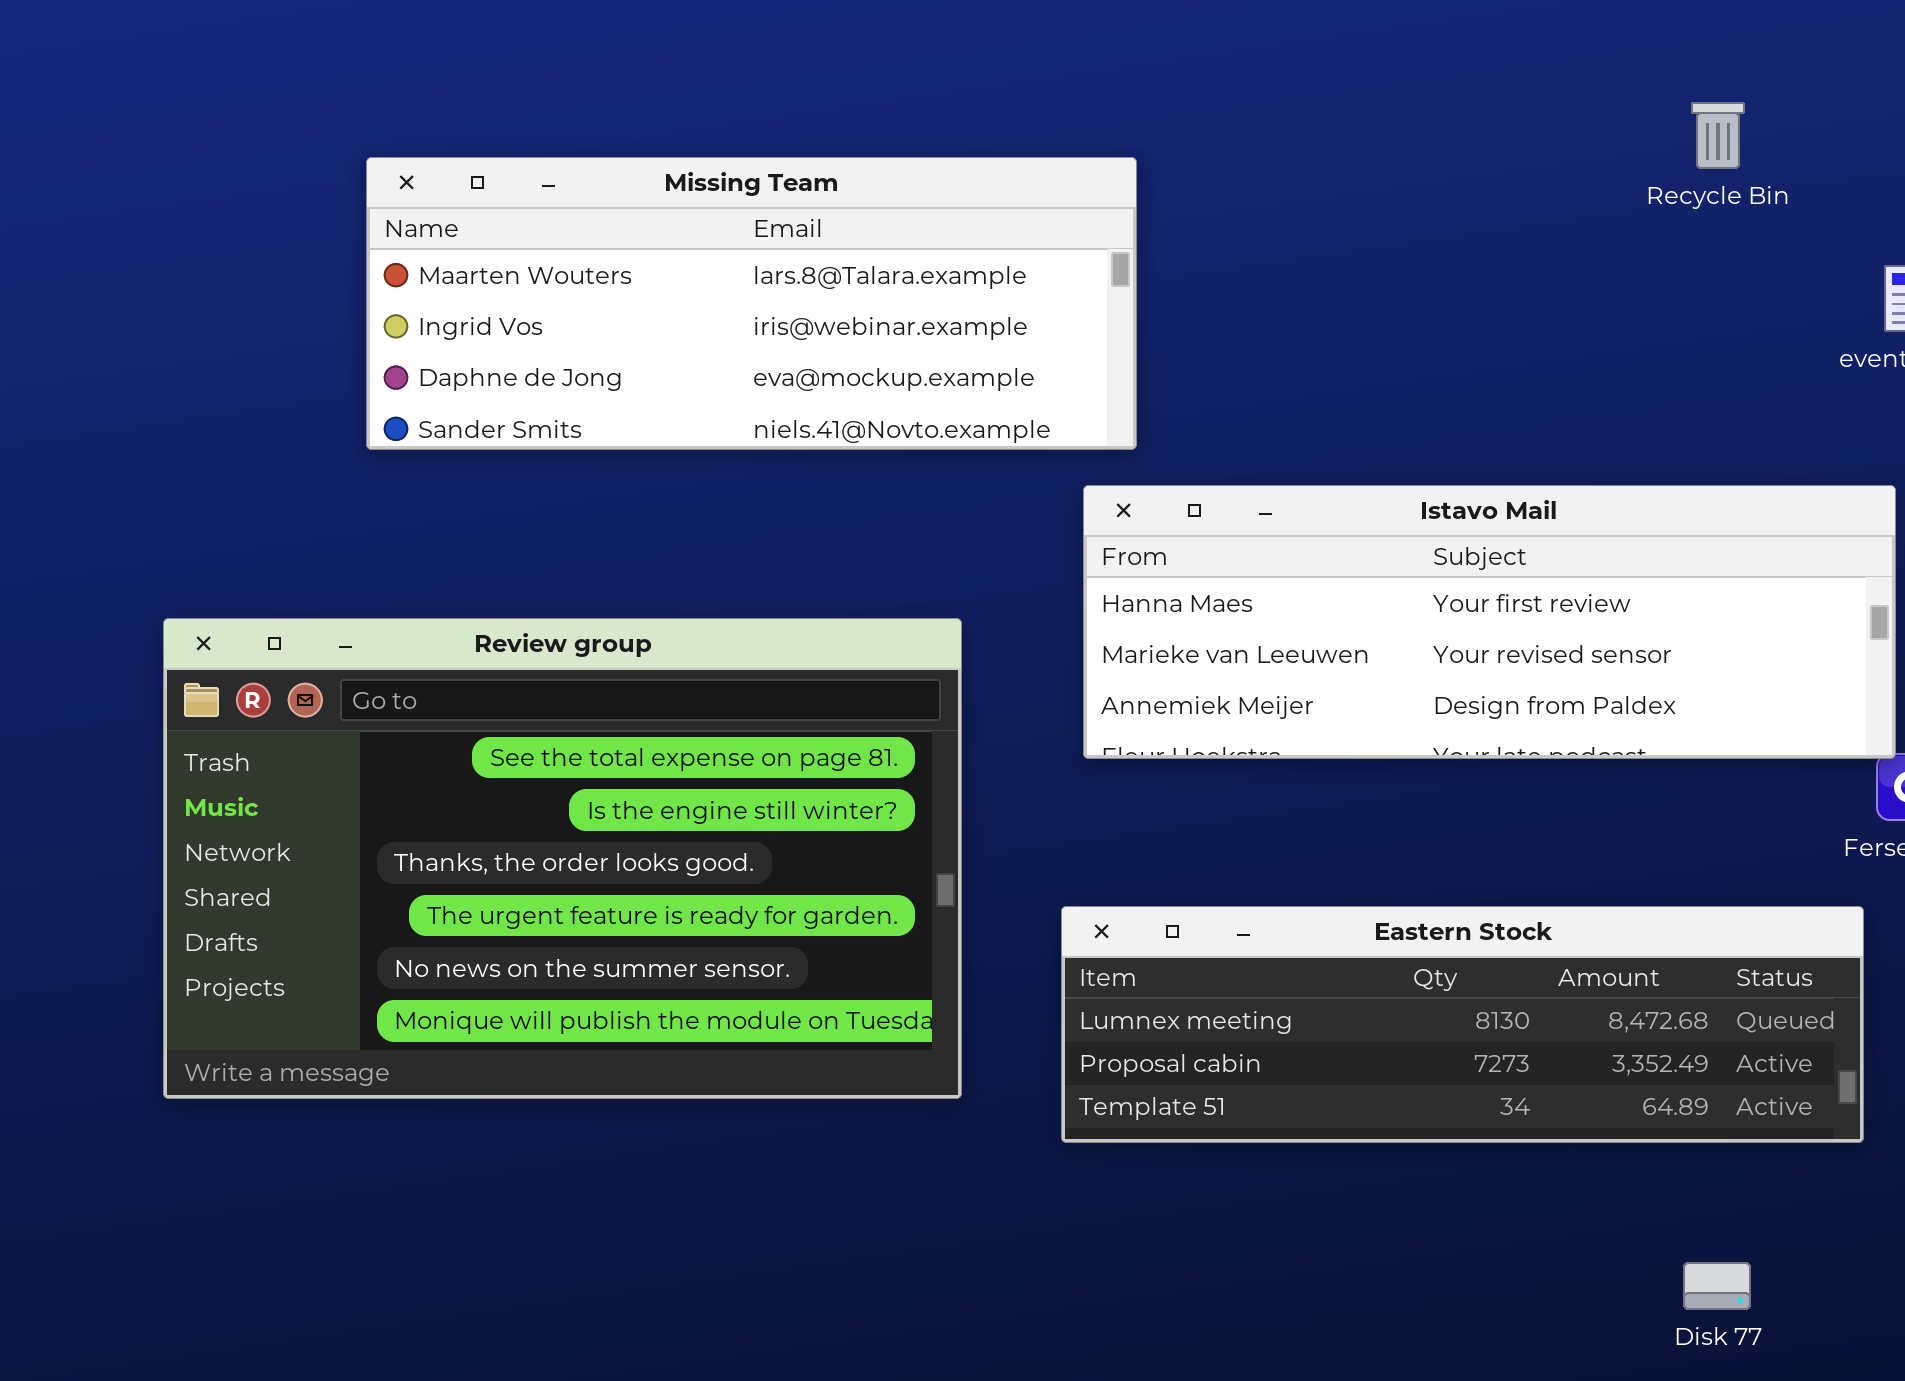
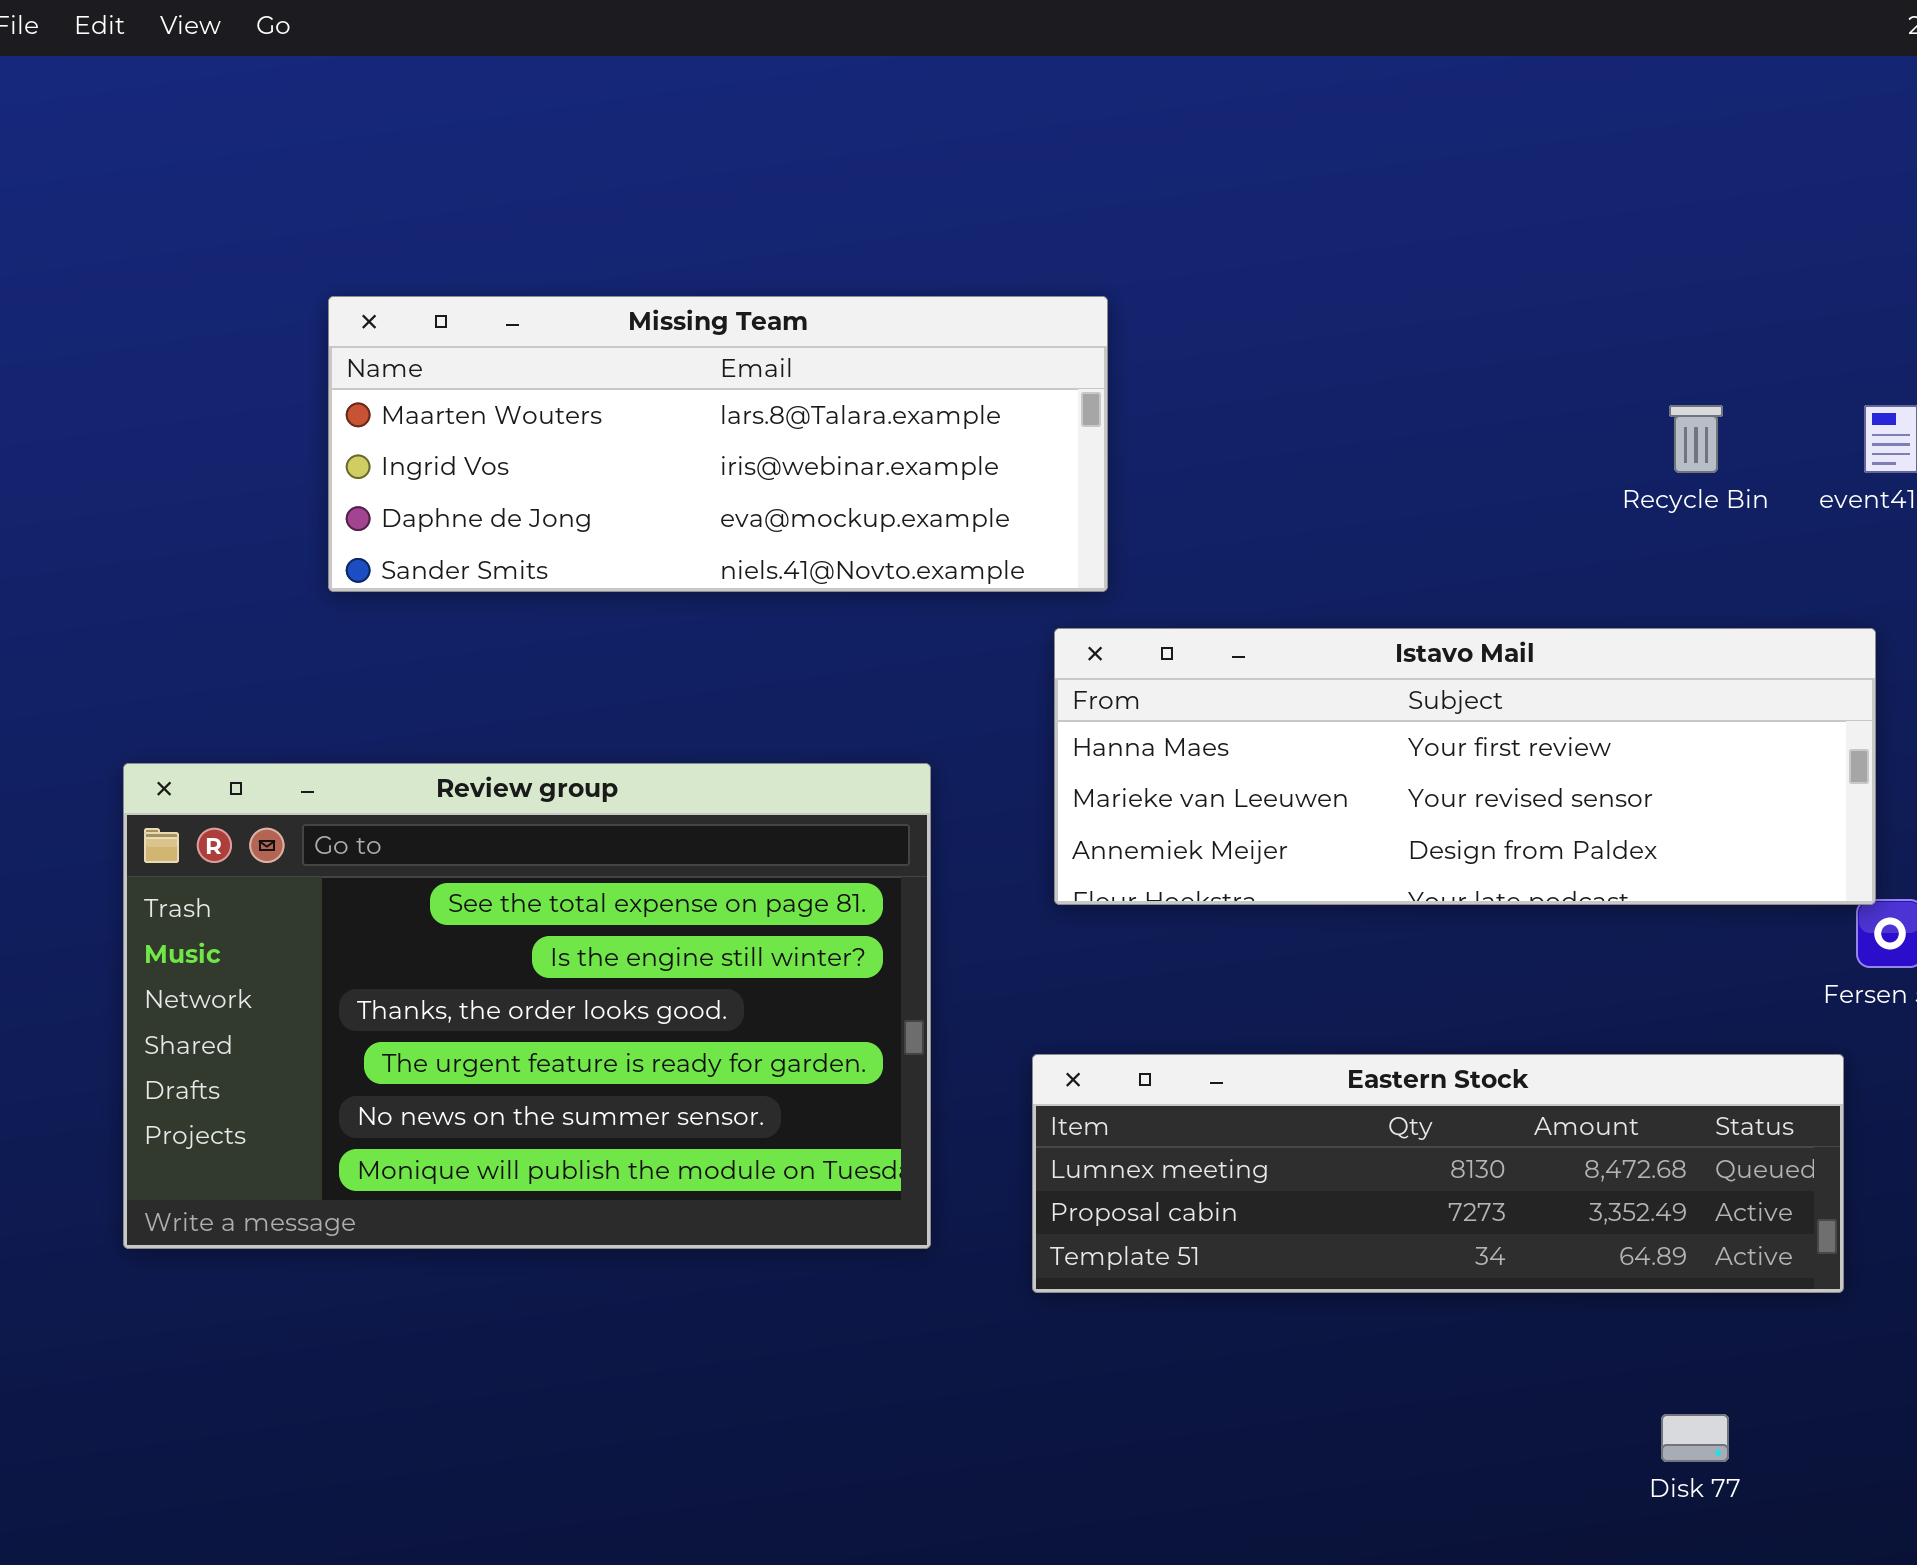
Recycle Bin: [1691,102,1745,169] -> [1669,405,1723,473], moved

